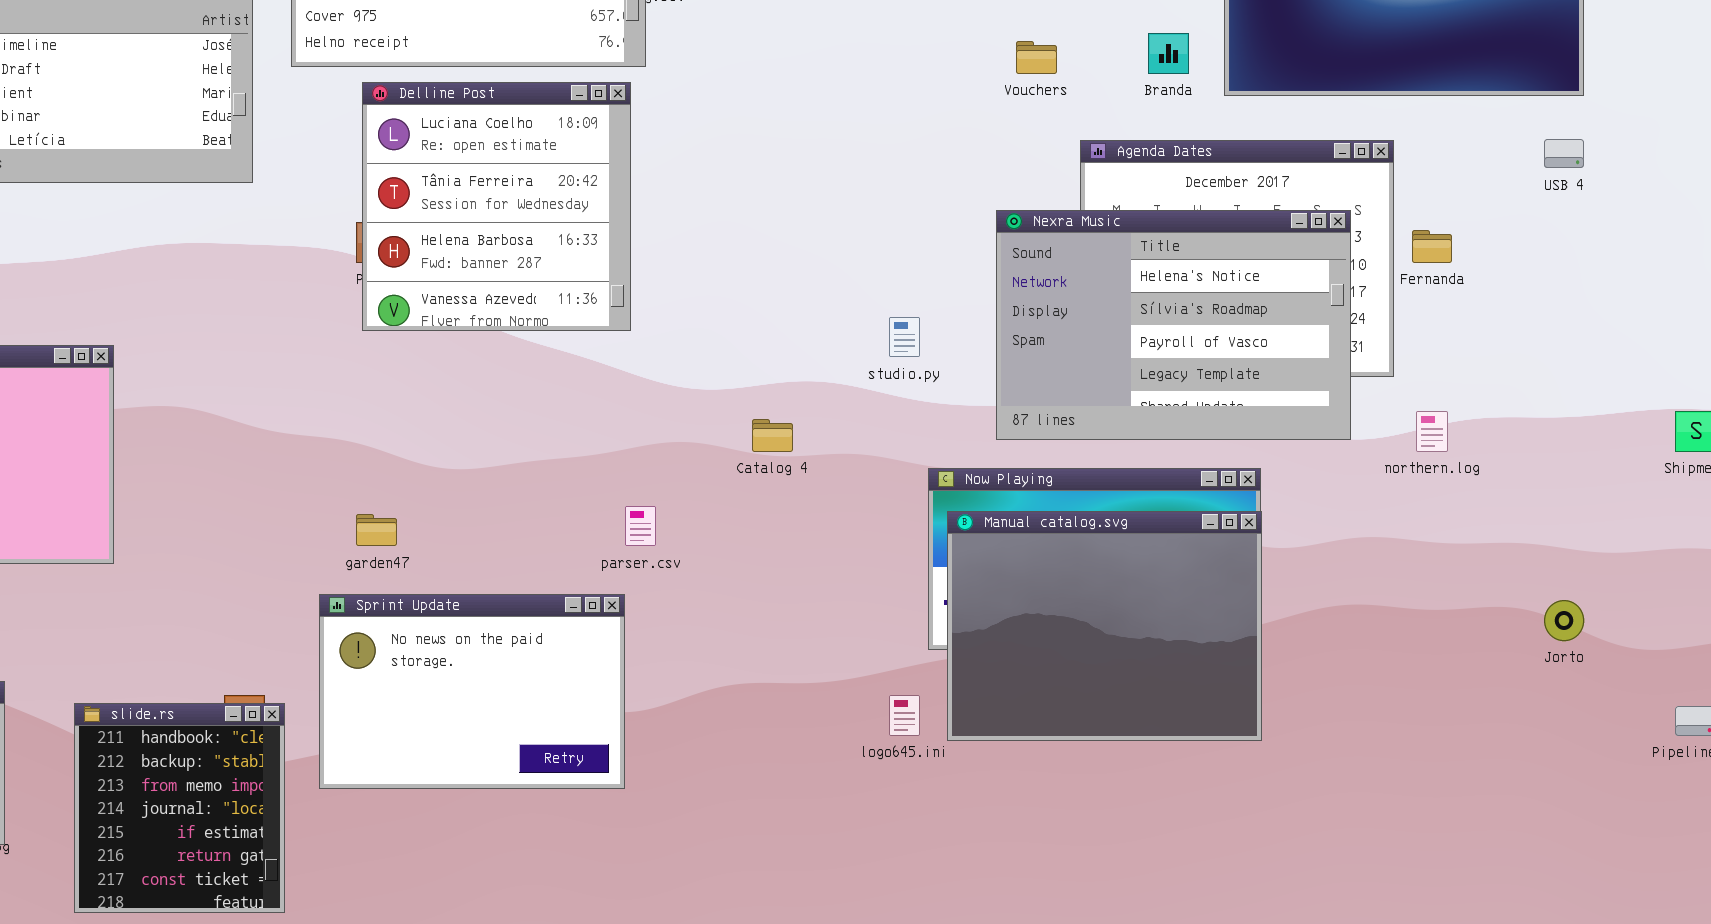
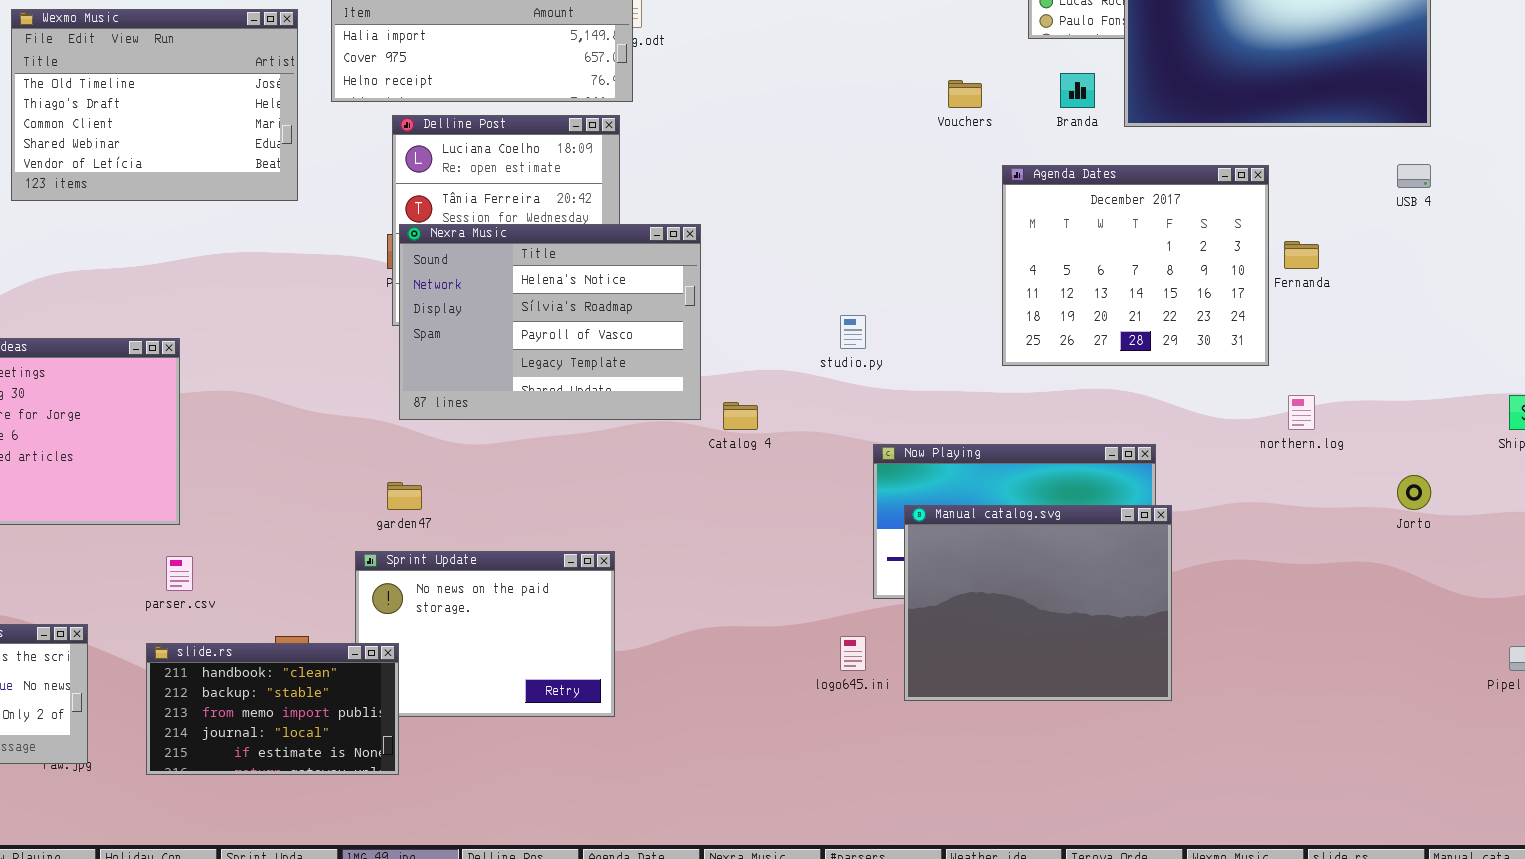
Nexra Music: [996,210,1351,440] -> [399,224,701,420], moved
parser.csv: [625,506,656,546] -> [166,556,193,591], moved
Manual catalog.svg: [947,511,1262,741] -> [904,505,1172,701], moved
Jorto: [1544,600,1584,641] -> [1397,475,1431,510], moved
slide.rs: [74,703,285,913] -> [146,643,399,775], resized

